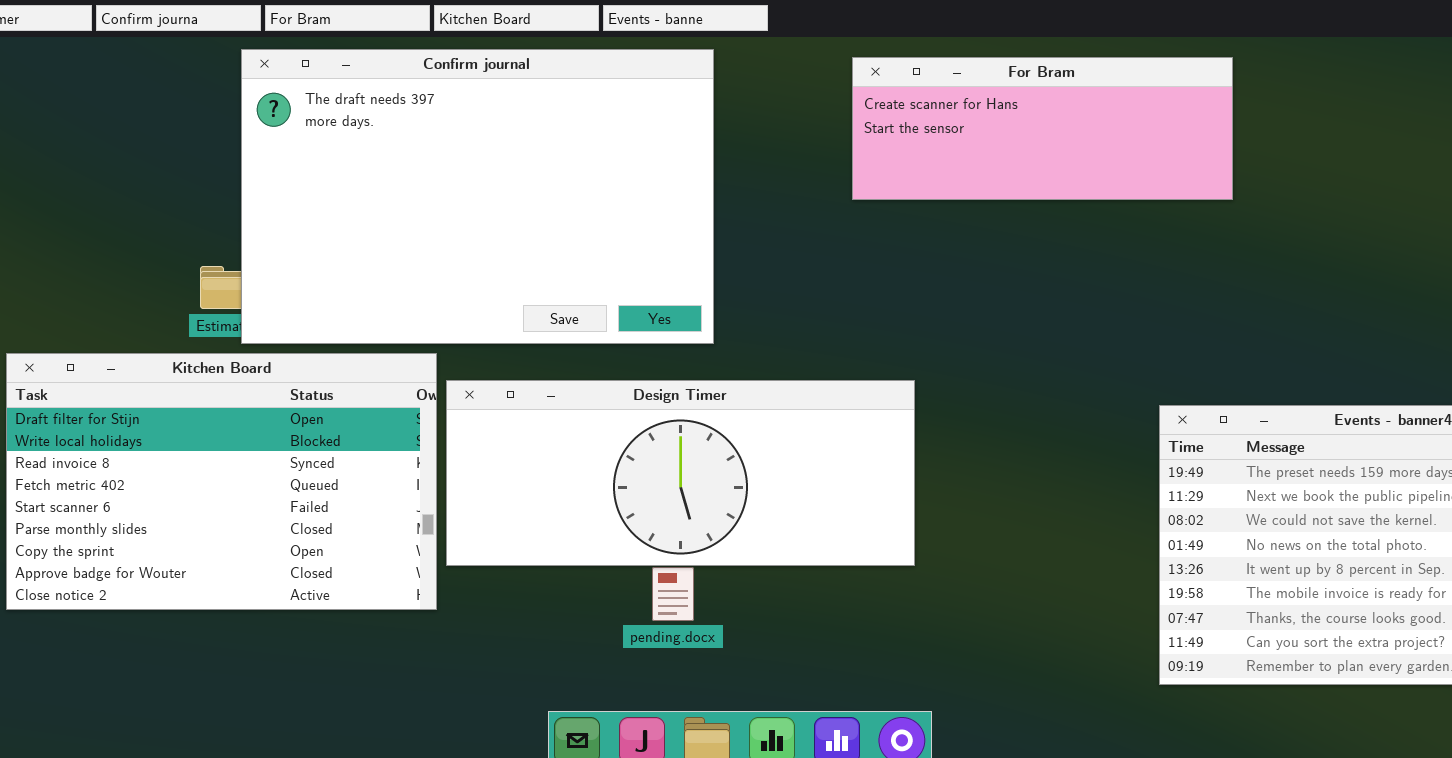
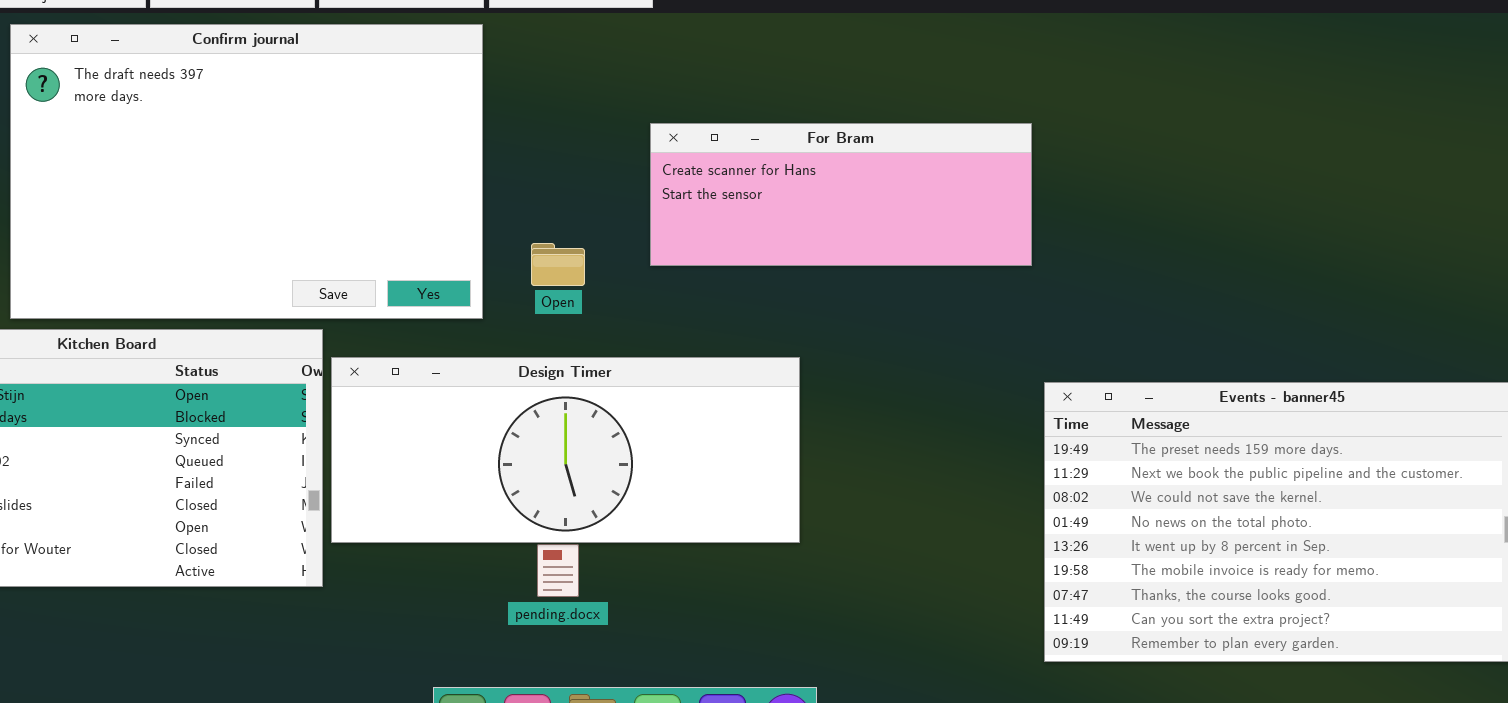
Confirm journal: [241,49,714,344] -> [10,24,483,319], moved
For Bram: [852,57,1233,200] -> [650,123,1032,266], moved

